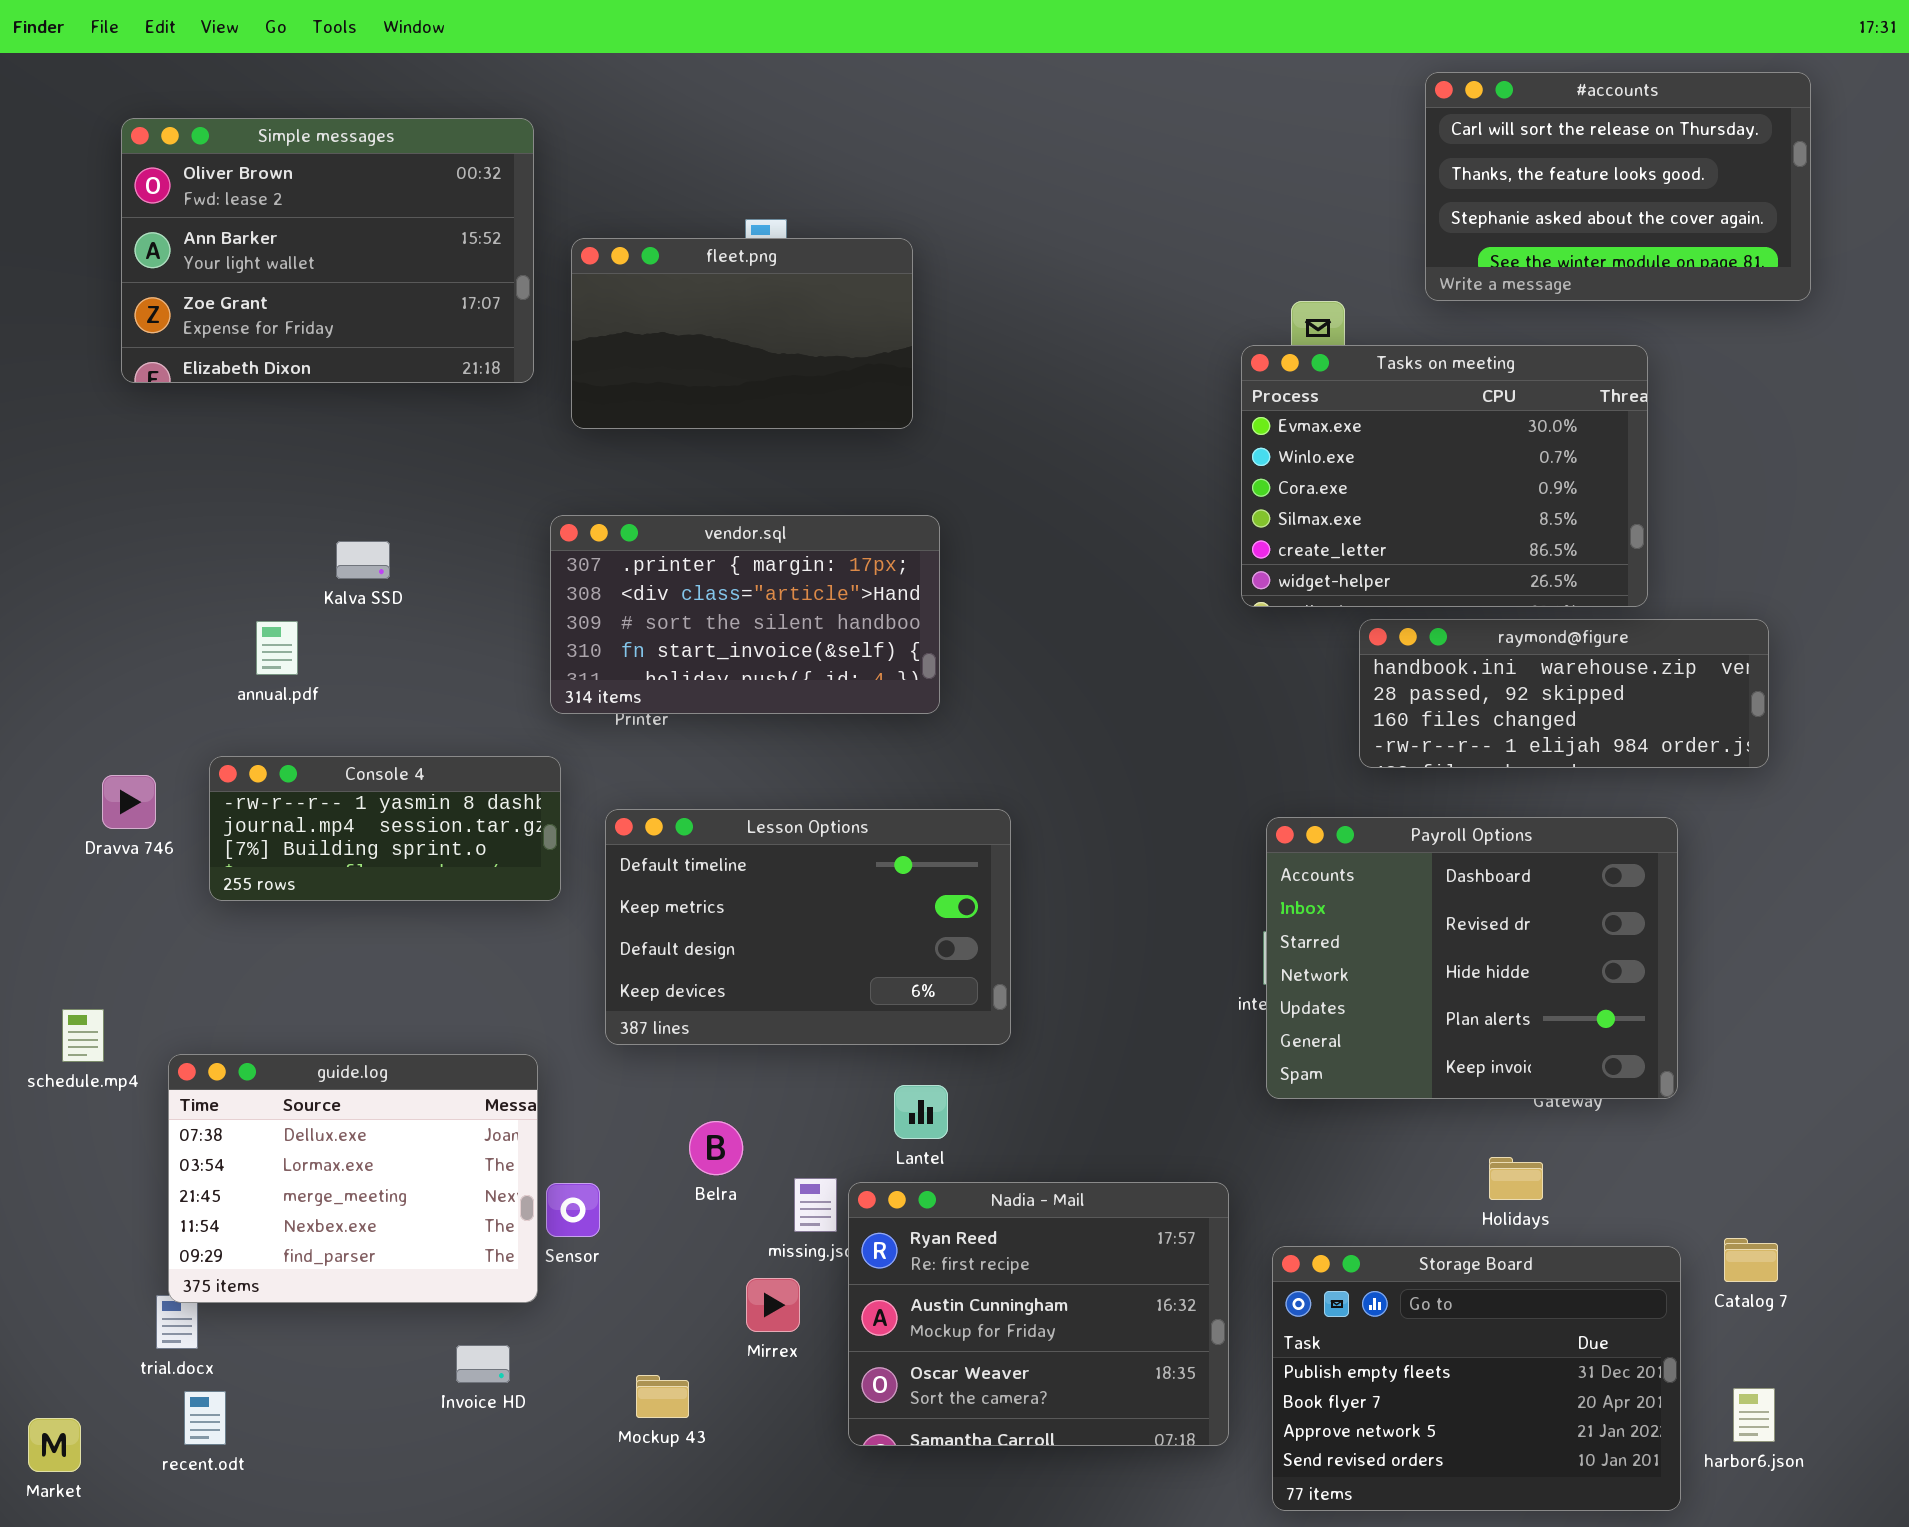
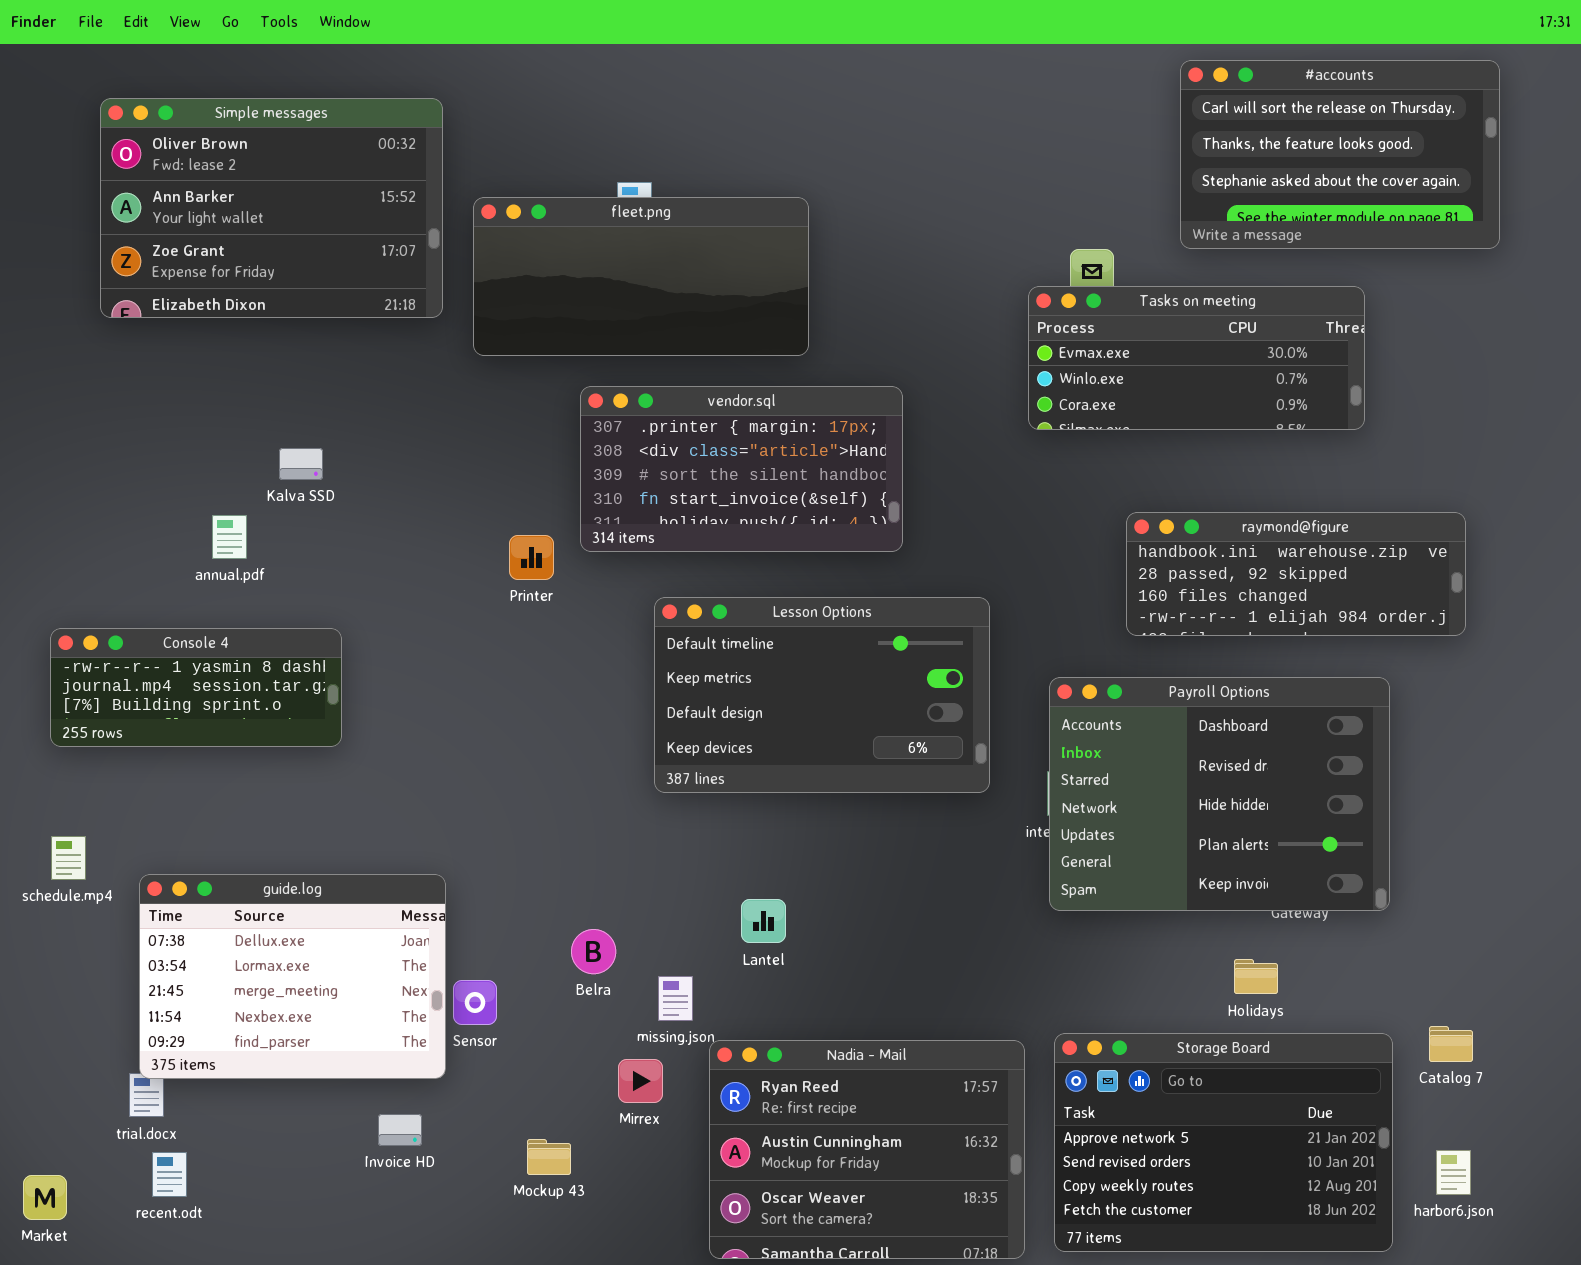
fleet.png: [571,238,913,429] -> [473,197,809,356], resized
Tasks on meeting: [1241,345,1648,607] -> [1028,286,1365,430], resized
vendor.sql: [550,515,940,714] -> [580,386,903,552], moved
Console 4: [209,756,561,901] -> [50,628,342,747], moved
Lesson Options: [605,809,1011,1045] -> [654,597,990,793], moved
Nadia - Mail: [848,1182,1229,1446] -> [709,1040,1025,1259], moved
Storage Board: [1272,1246,1681,1511] -> [1054,1033,1393,1252], scrolled down 2 rows

